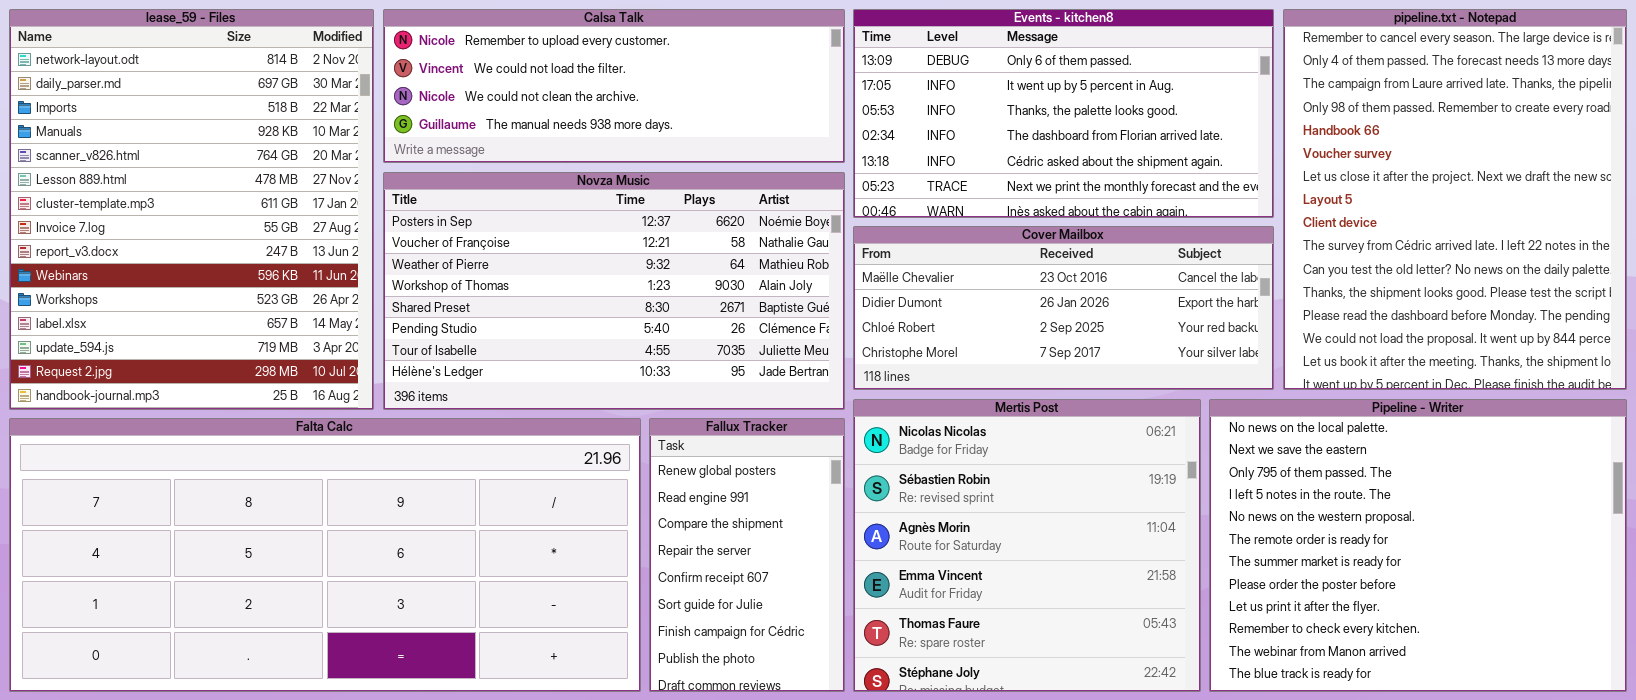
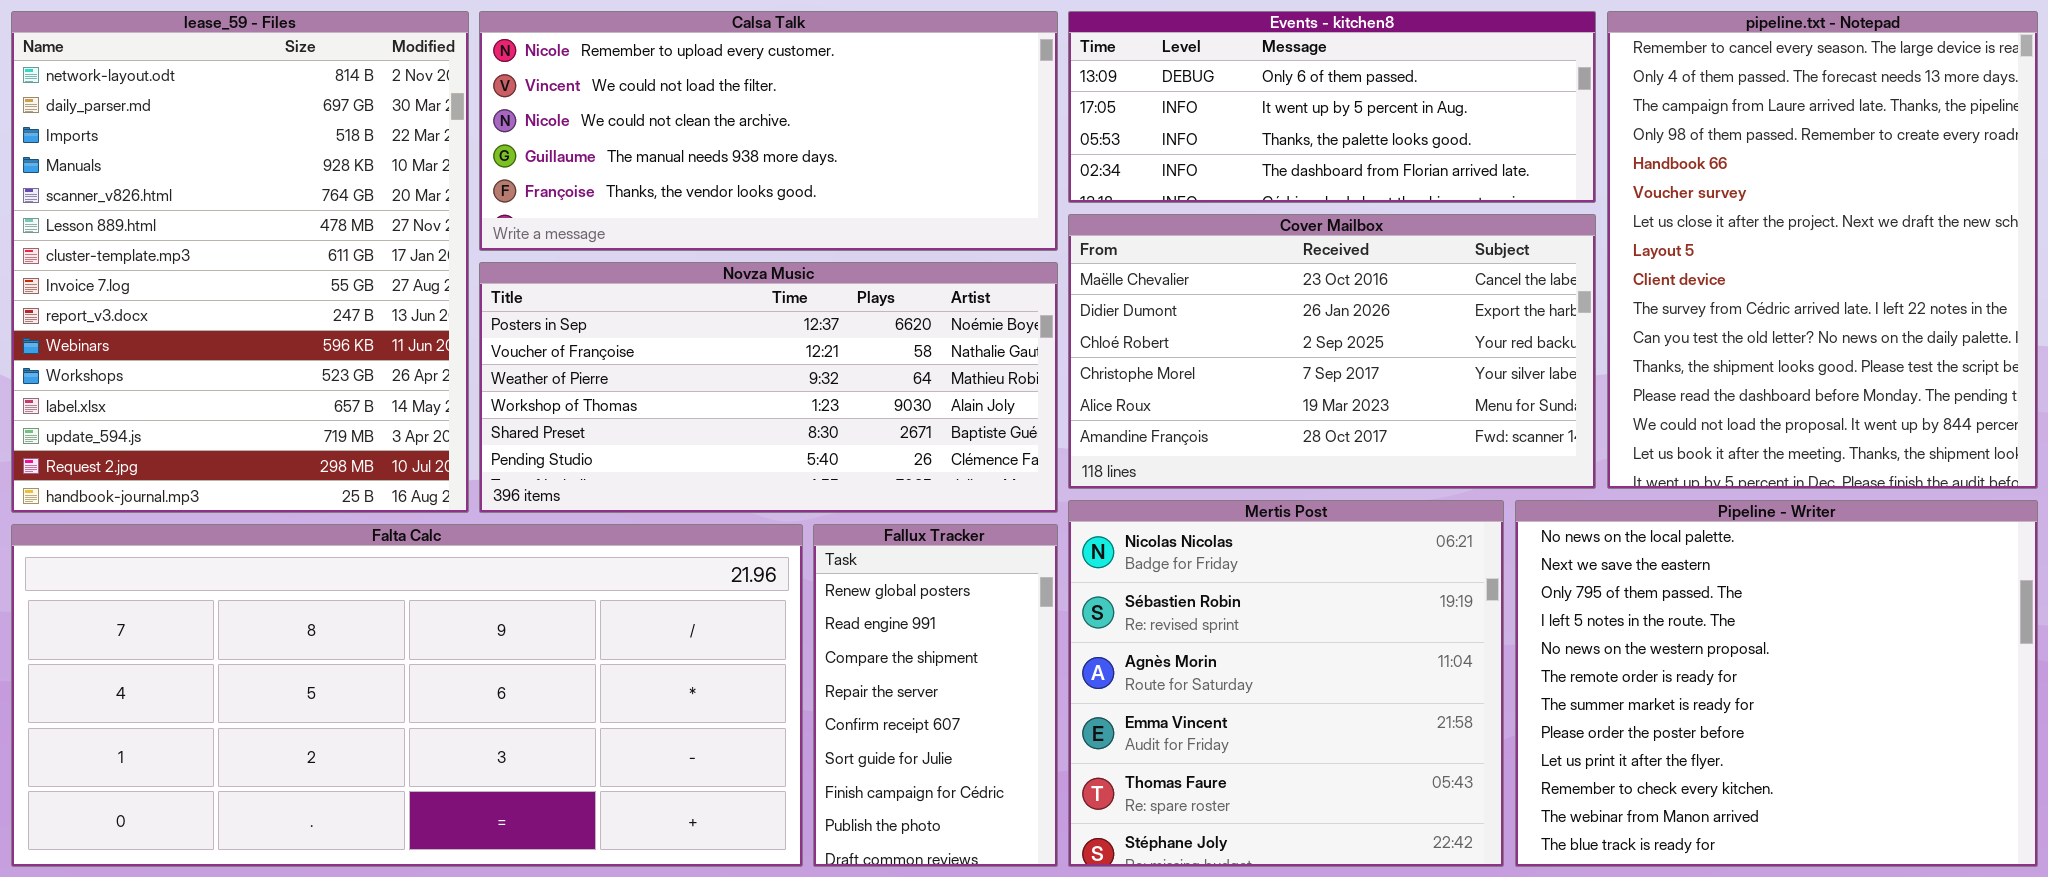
Calsa Talk: [383,9,845,163] -> [479,11,1058,251], resized
Events - kitchen8: [853,9,1274,218] -> [1068,11,1596,203], resized
Novza Music: [383,172,845,410] -> [479,262,1058,513], resized
Cover Mailbox: [853,226,1274,390] -> [1068,214,1596,489], resized

